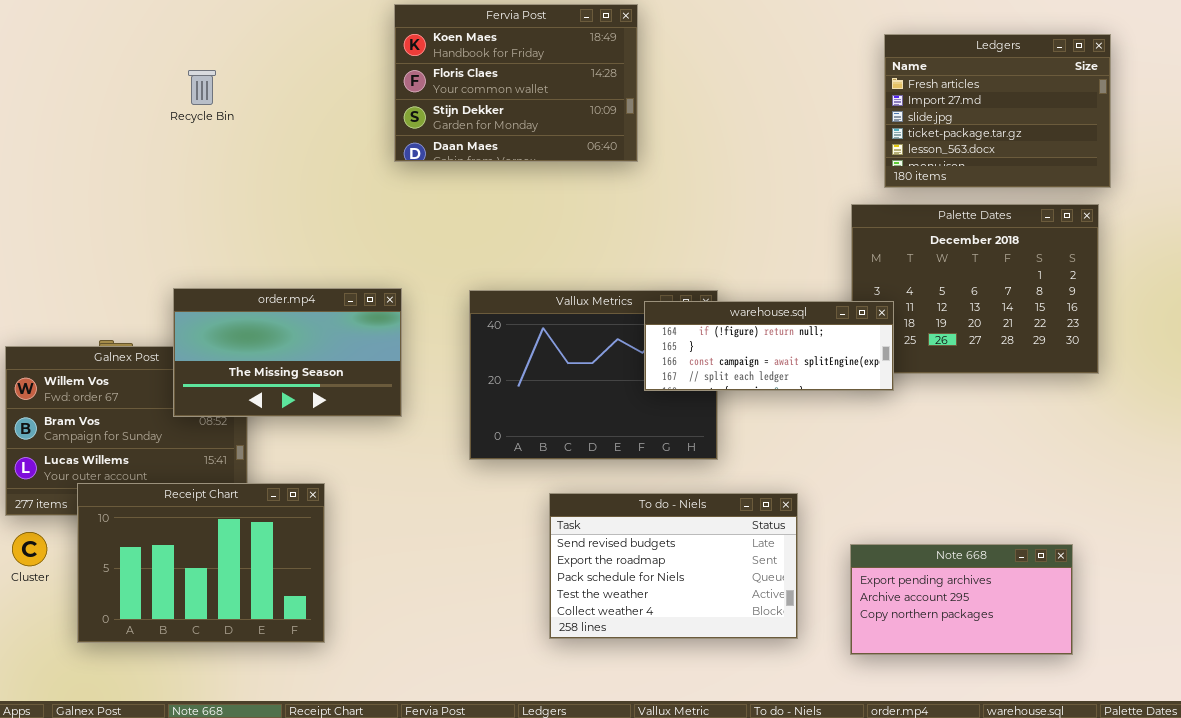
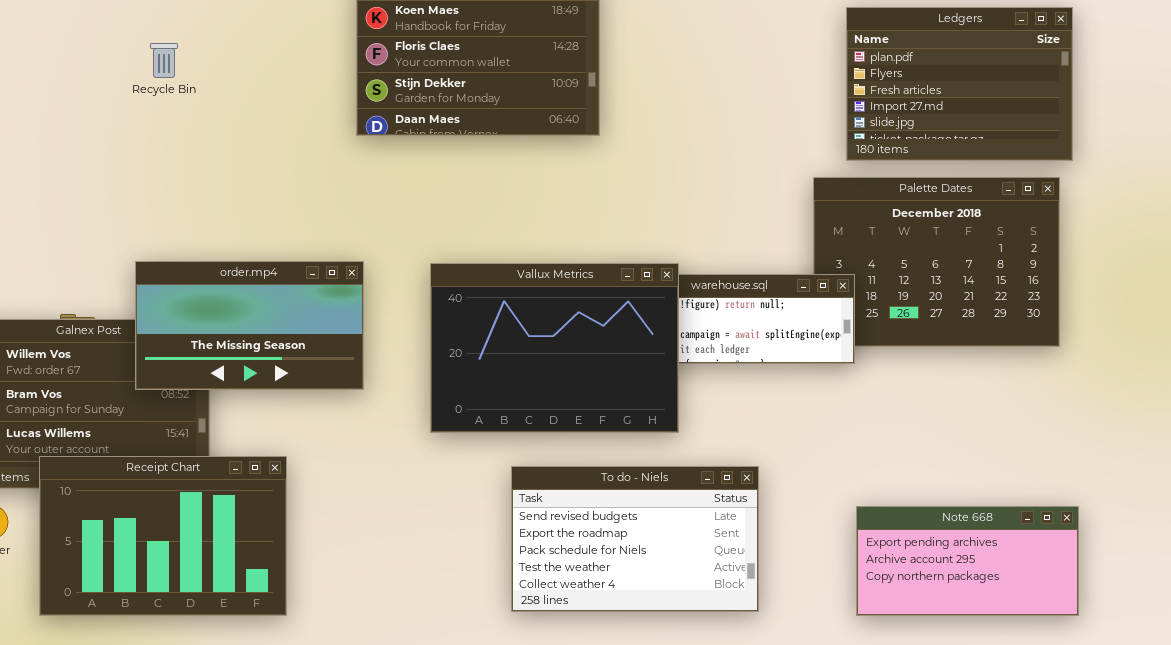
Ledgers: [884,34,1111,188] -> [846,7,1073,161], scrolled up 2 rows
Vallux Metrics: [469,290,718,460] -> [430,263,679,433], raised
Note 668: [850,544,1073,655] -> [856,506,1079,616], moved

